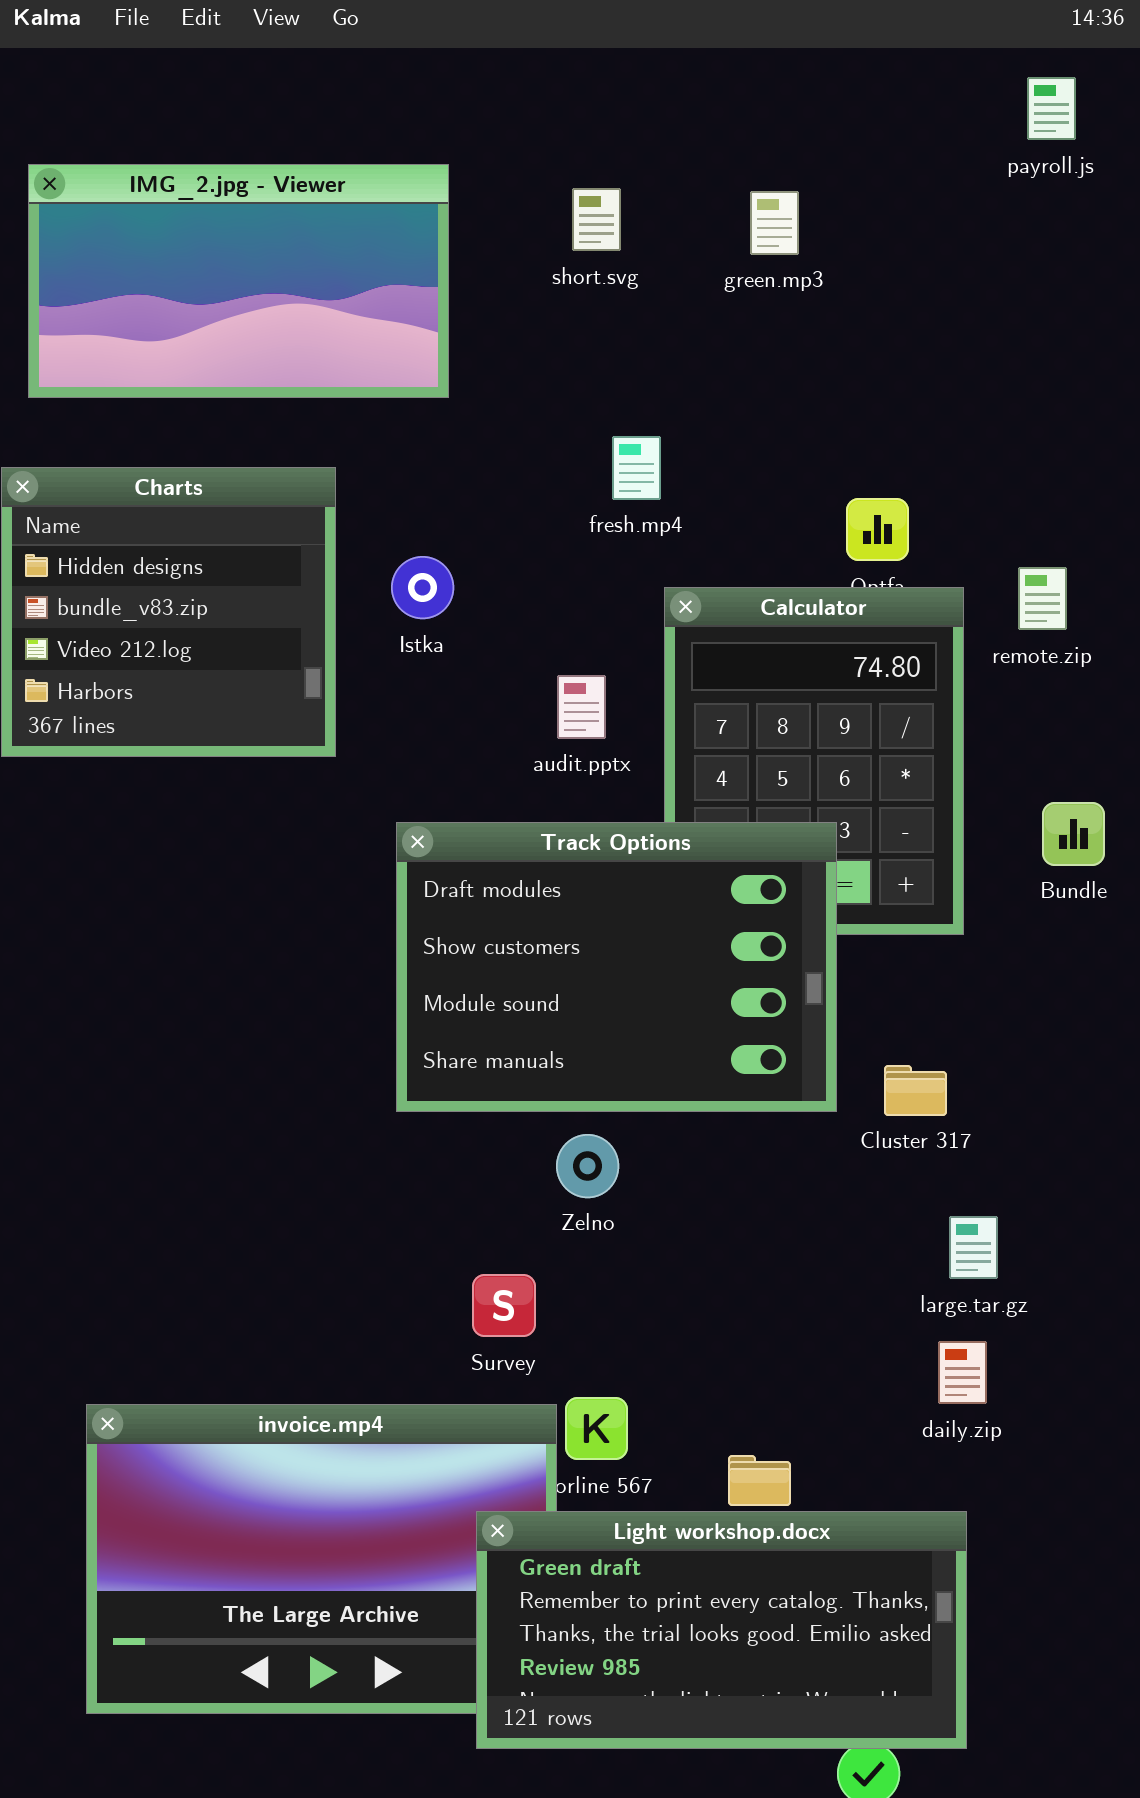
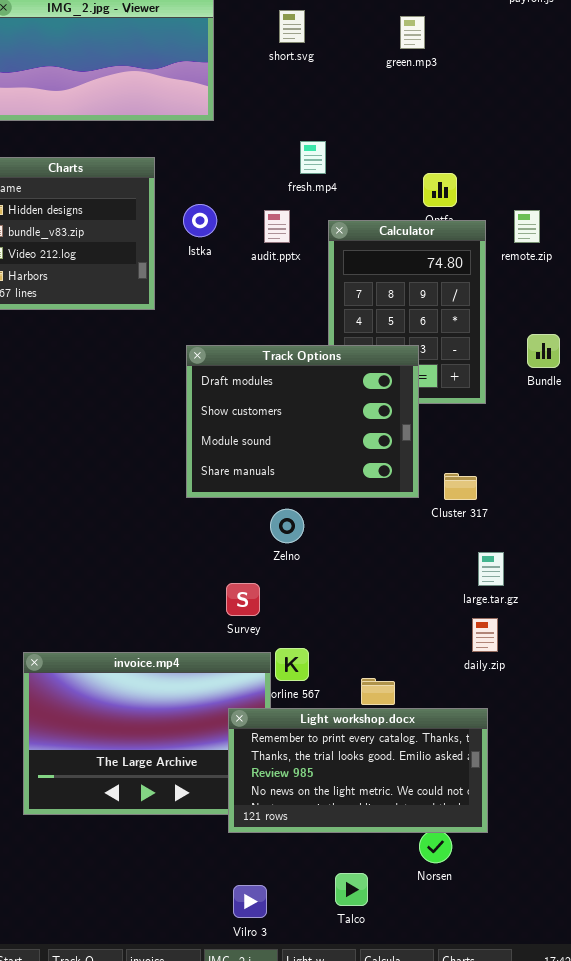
green.mp3: [750,191,799,255] -> [400,16,425,49], moved
audit.pptx: [557,675,606,739] -> [264,210,290,243], moved
Light workshop.docx: [476,1511,967,1749] -> [228,708,488,833], scrolled down 1 row

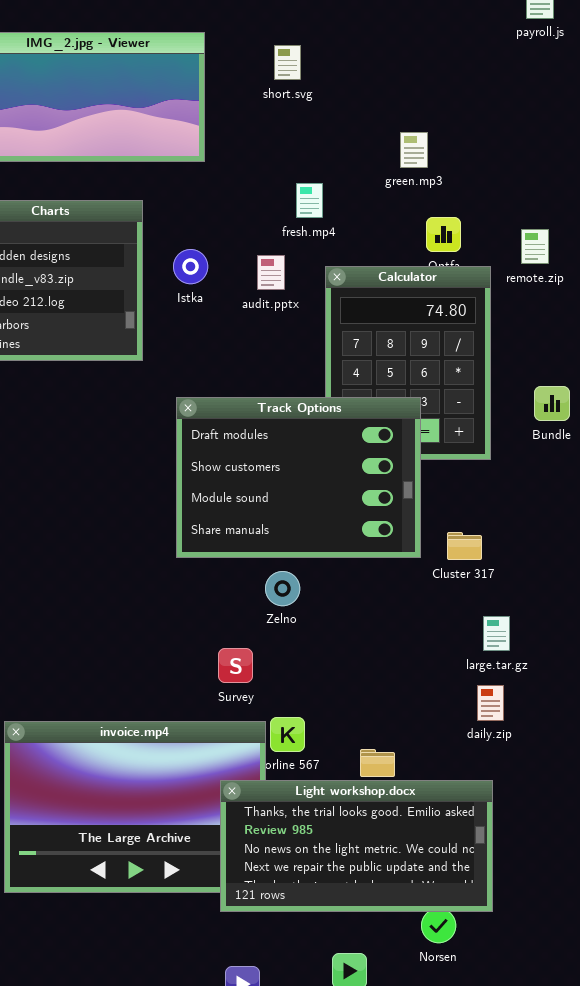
green.mp3: [400,16,425,49] -> [400,132,428,168], moved
remote.zip: [514,210,540,243] -> [521,229,549,264], moved
Light workshop.docx: [228,708,488,833] -> [220,780,493,912], scrolled down 1 row

